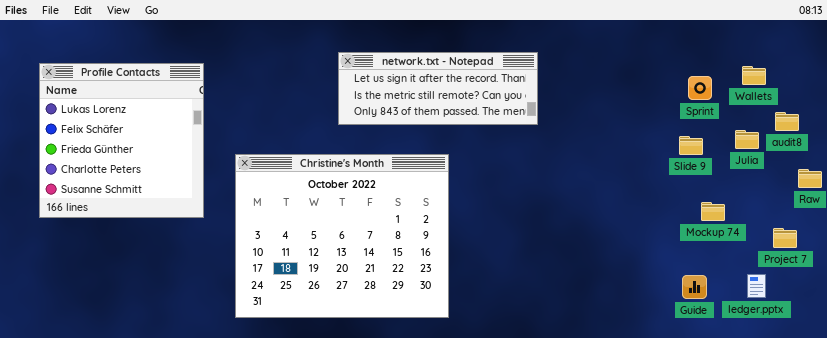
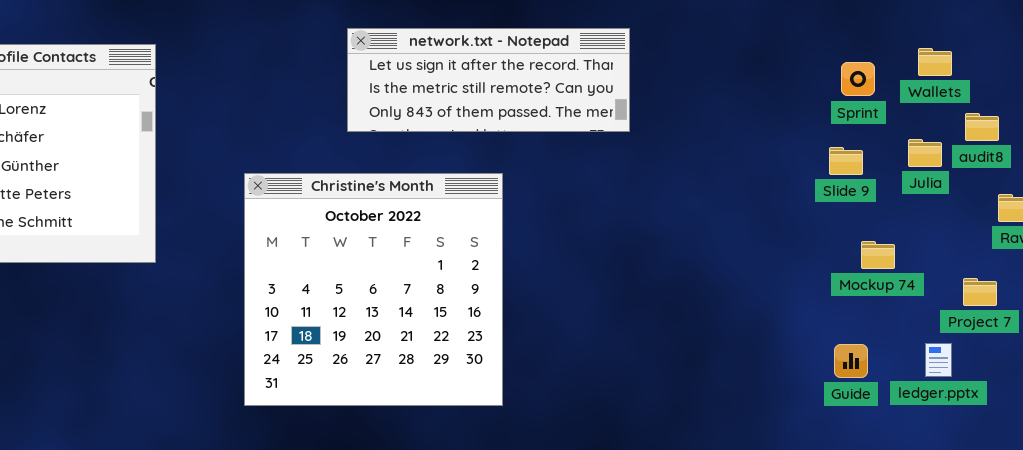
Christine's Month: [235,154,449,318] -> [244,173,503,406], resized

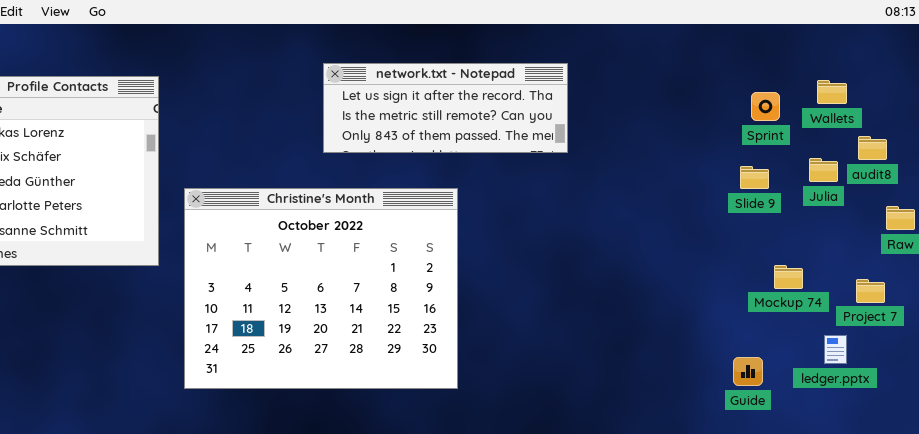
Christine's Month: [244,173,503,406] -> [184,188,458,389], resized
Mockup 74: [861,241,895,269] -> [774,265,803,289], moved
Guide: [834,344,868,378] -> [733,357,763,386], moved

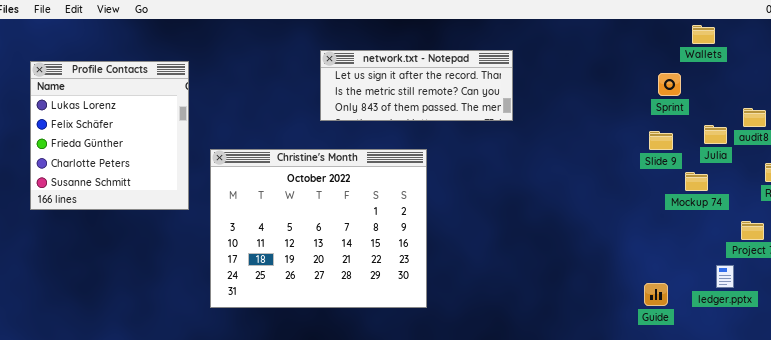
Wallets: [817,80,847,104] -> [692,25,715,44], moved
Mockup 74: [774,265,803,289] -> [685,172,708,191], moved

